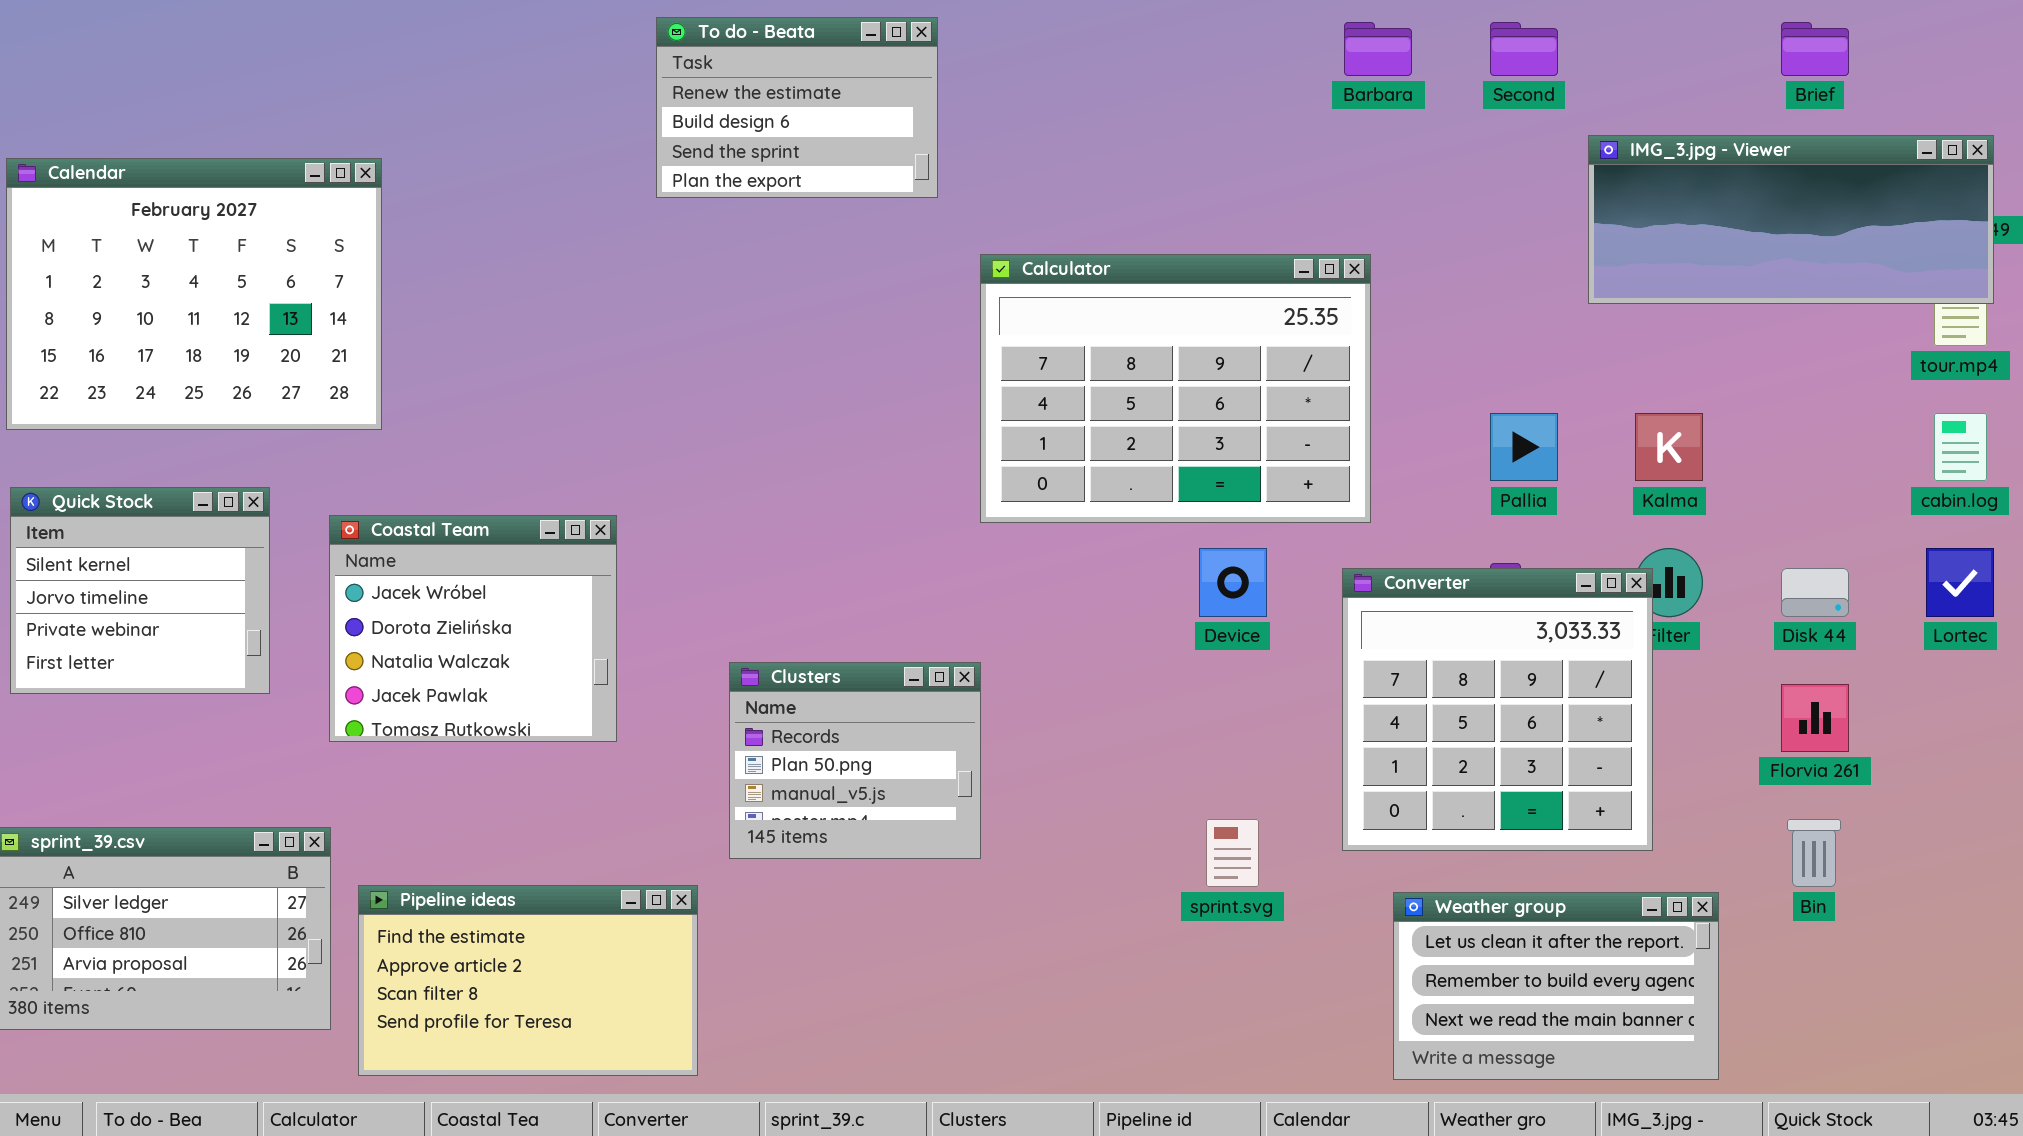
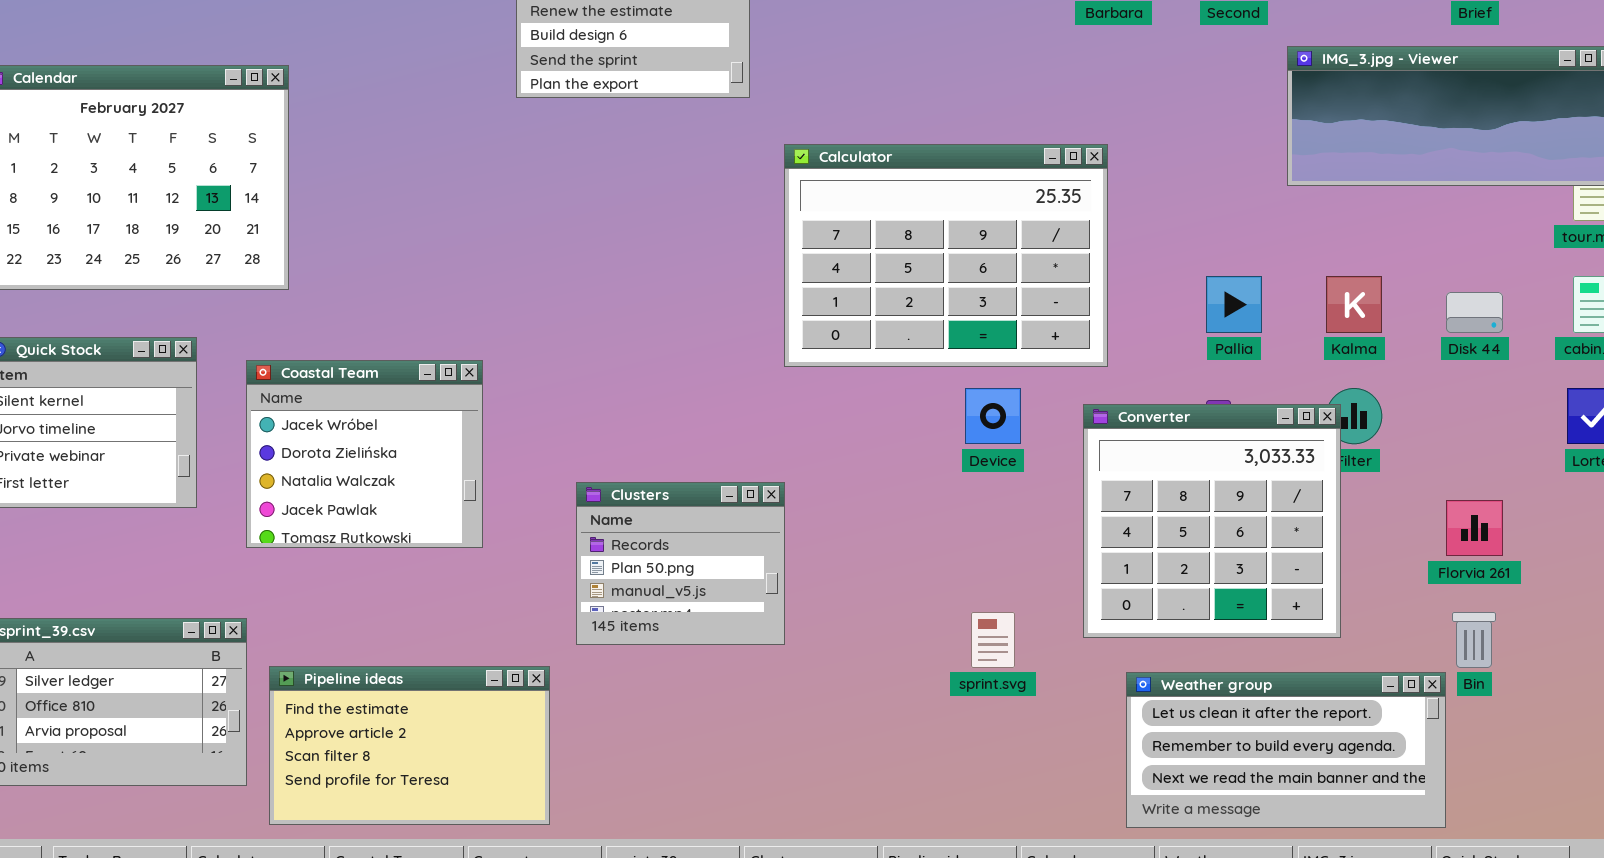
Disk 44: [1781,568,1849,617] -> [1446,292,1503,333], moved
Weather group: [1393,892,1719,1080] -> [1126,672,1446,828], resized

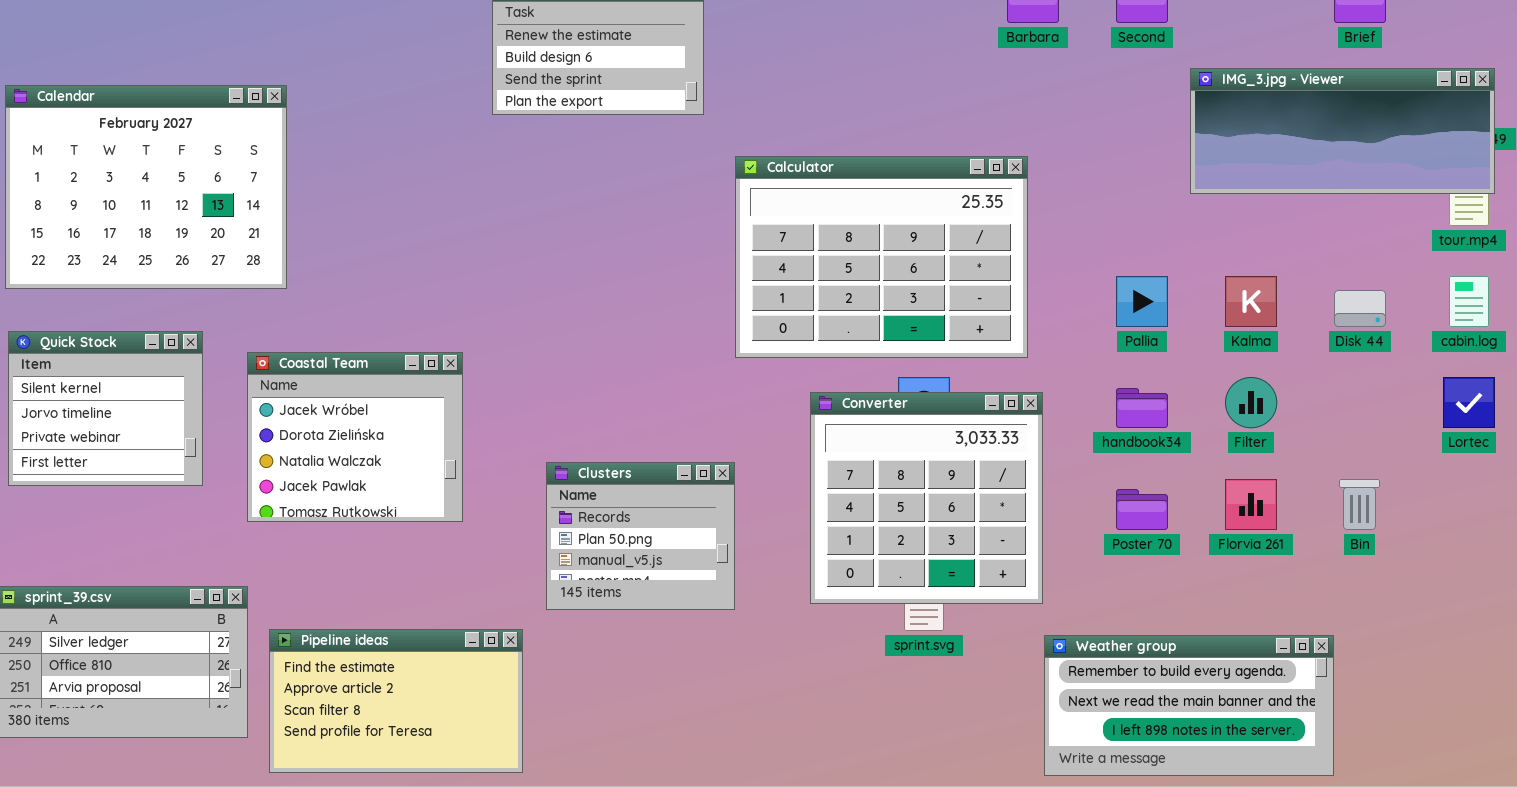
Converter: [1083,404,1341,638] -> [810,392,1043,604], moved
Florvia 261: [1446,500,1503,556] -> [1225,479,1277,530], moved
Bin: [1452,612,1496,668] -> [1339,479,1380,530], moved
Weather group: [1126,672,1446,828] -> [1044,635,1334,776], scrolled down 1 row

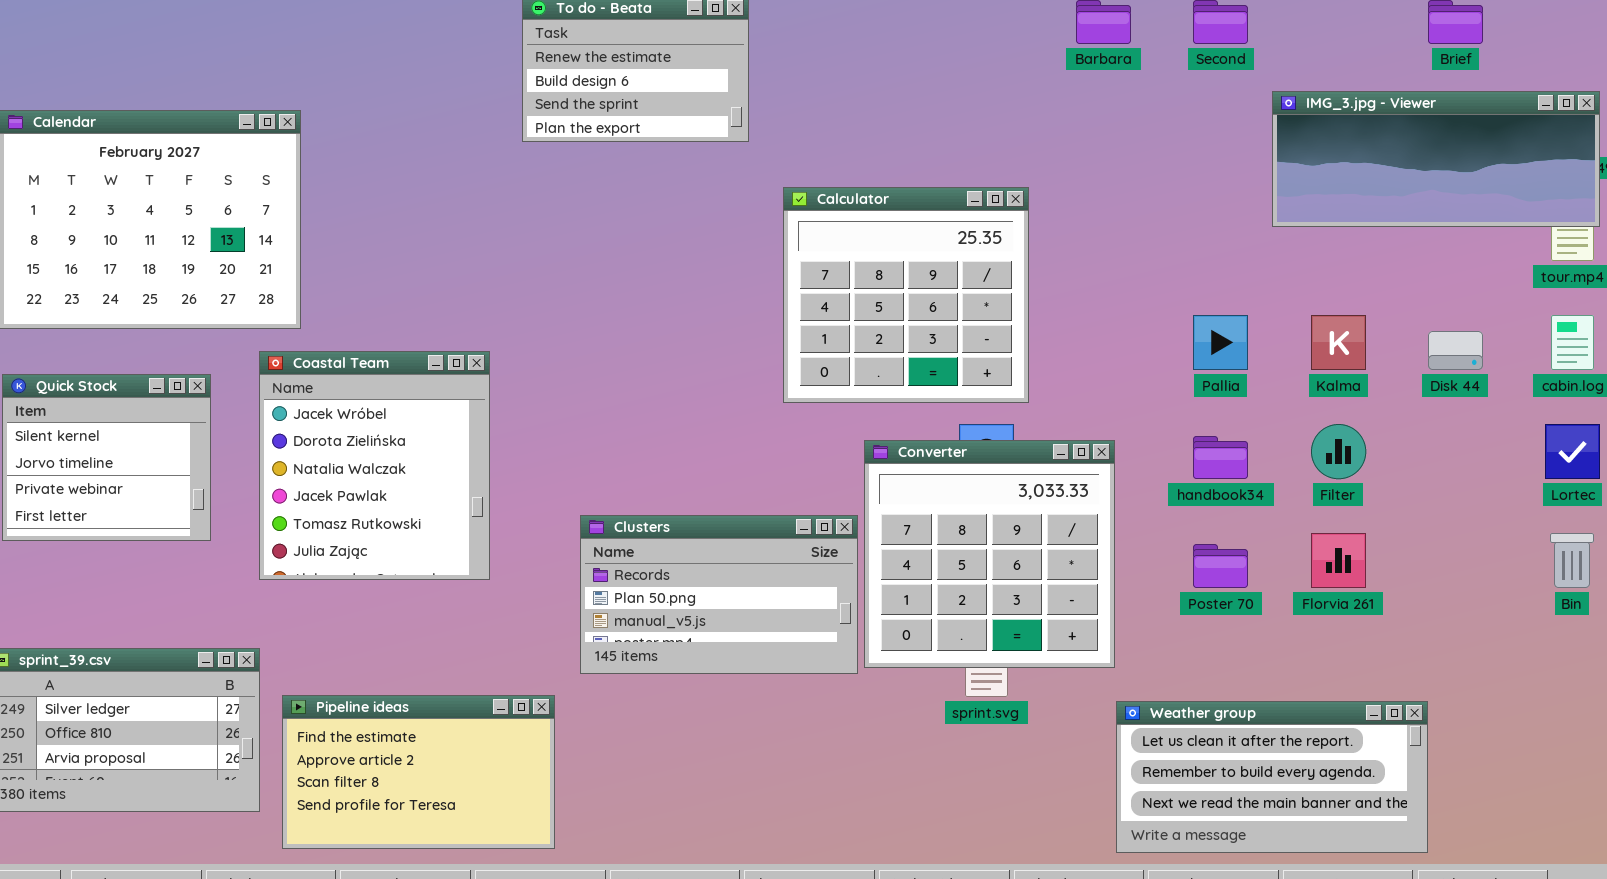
Calculator: [735,156,1028,358] -> [783,187,1029,403], resized
Coastal Team: [247,352,463,522] -> [259,351,490,580], resized
Clusters: [546,462,735,610] -> [580,515,858,674], resized
Bin: [1339,479,1380,530] -> [1550,533,1594,588], moved
Weather group: [1044,635,1334,776] -> [1116,701,1428,853], scrolled up 1 row

